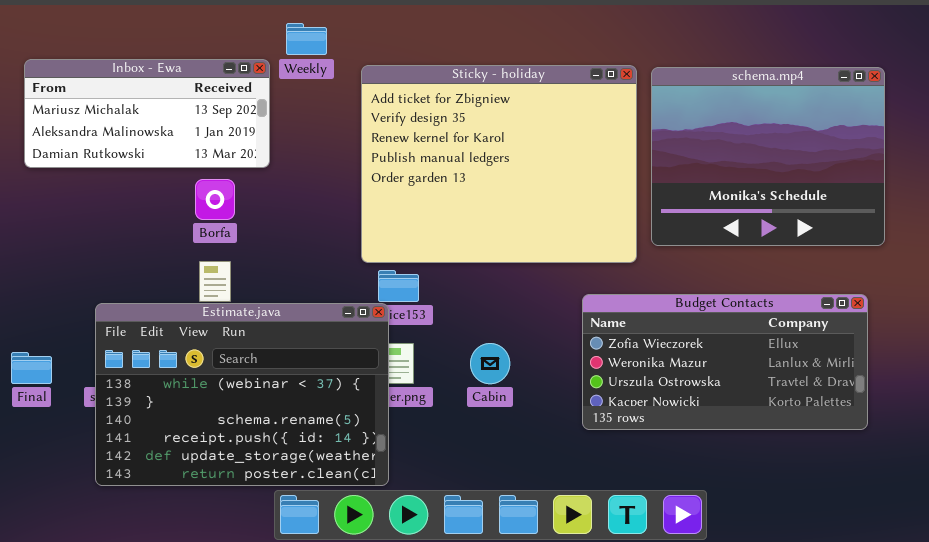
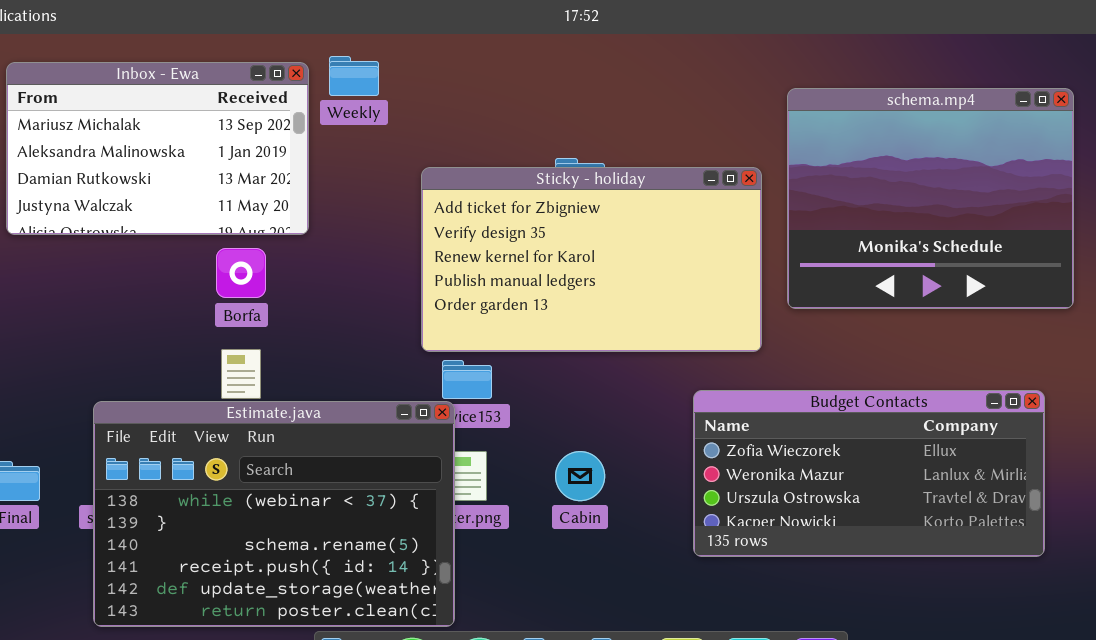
Inbox - Ewa: [24,59,270,168] -> [6,62,309,235], resized
Sticky - holiday: [361,65,637,263] -> [421,167,762,352], resized
schema.mp4: [651,67,885,246] -> [787,88,1074,309], moved

